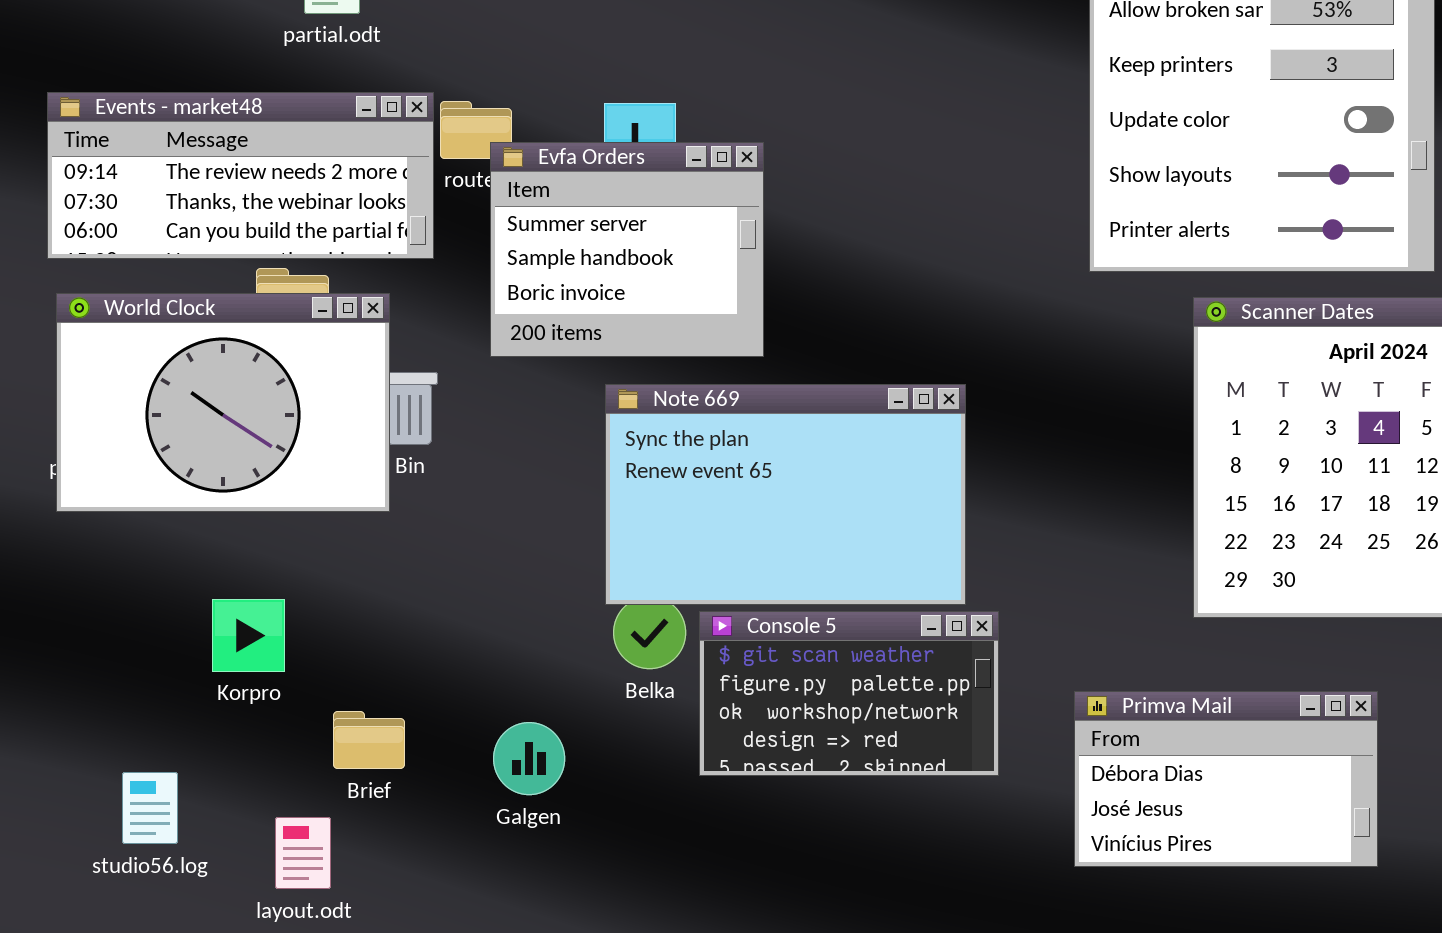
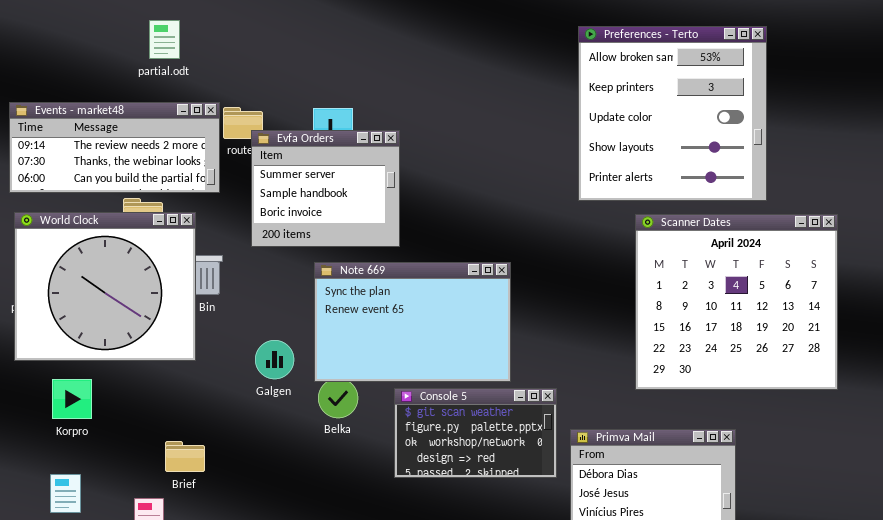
World Clock: [56,293,390,512] -> [14,212,196,361], resized
Korpro: [212,599,285,672] -> [52,379,92,419], moved
Console 5: [699,611,999,776] -> [394,388,557,478], moved
Galgen: [493,722,565,795] -> [255,340,294,379], moved

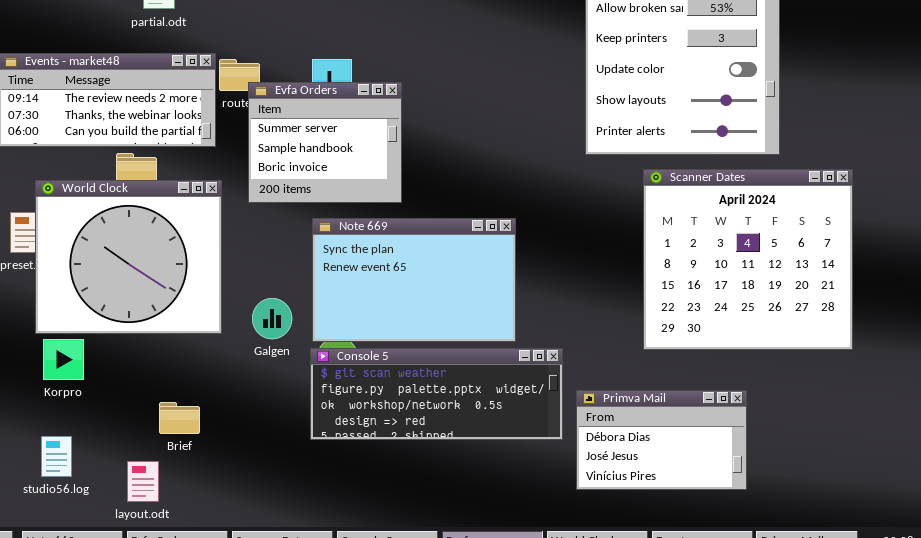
World Clock: [14,212,196,361] -> [35,180,222,334], moved
Console 5: [394,388,557,478] -> [310,348,563,440], resized

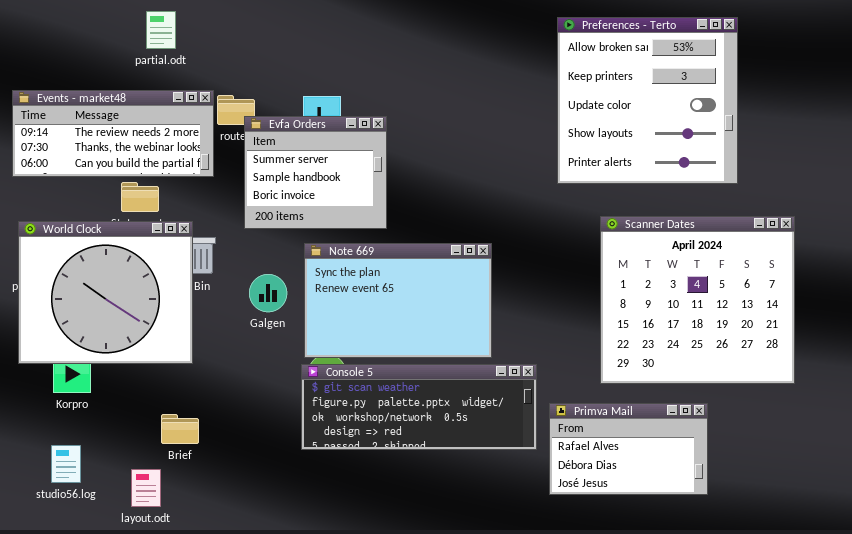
Scanner Dates: [643,169,853,350] -> [600,216,795,384], moved
World Clock: [35,180,222,334] -> [18,221,193,364], moved
Galgen: [252,298,292,339] -> [249,274,287,312], moved
Primva Mail: [576,390,747,490] -> [549,403,708,495], scrolled up 1 row

